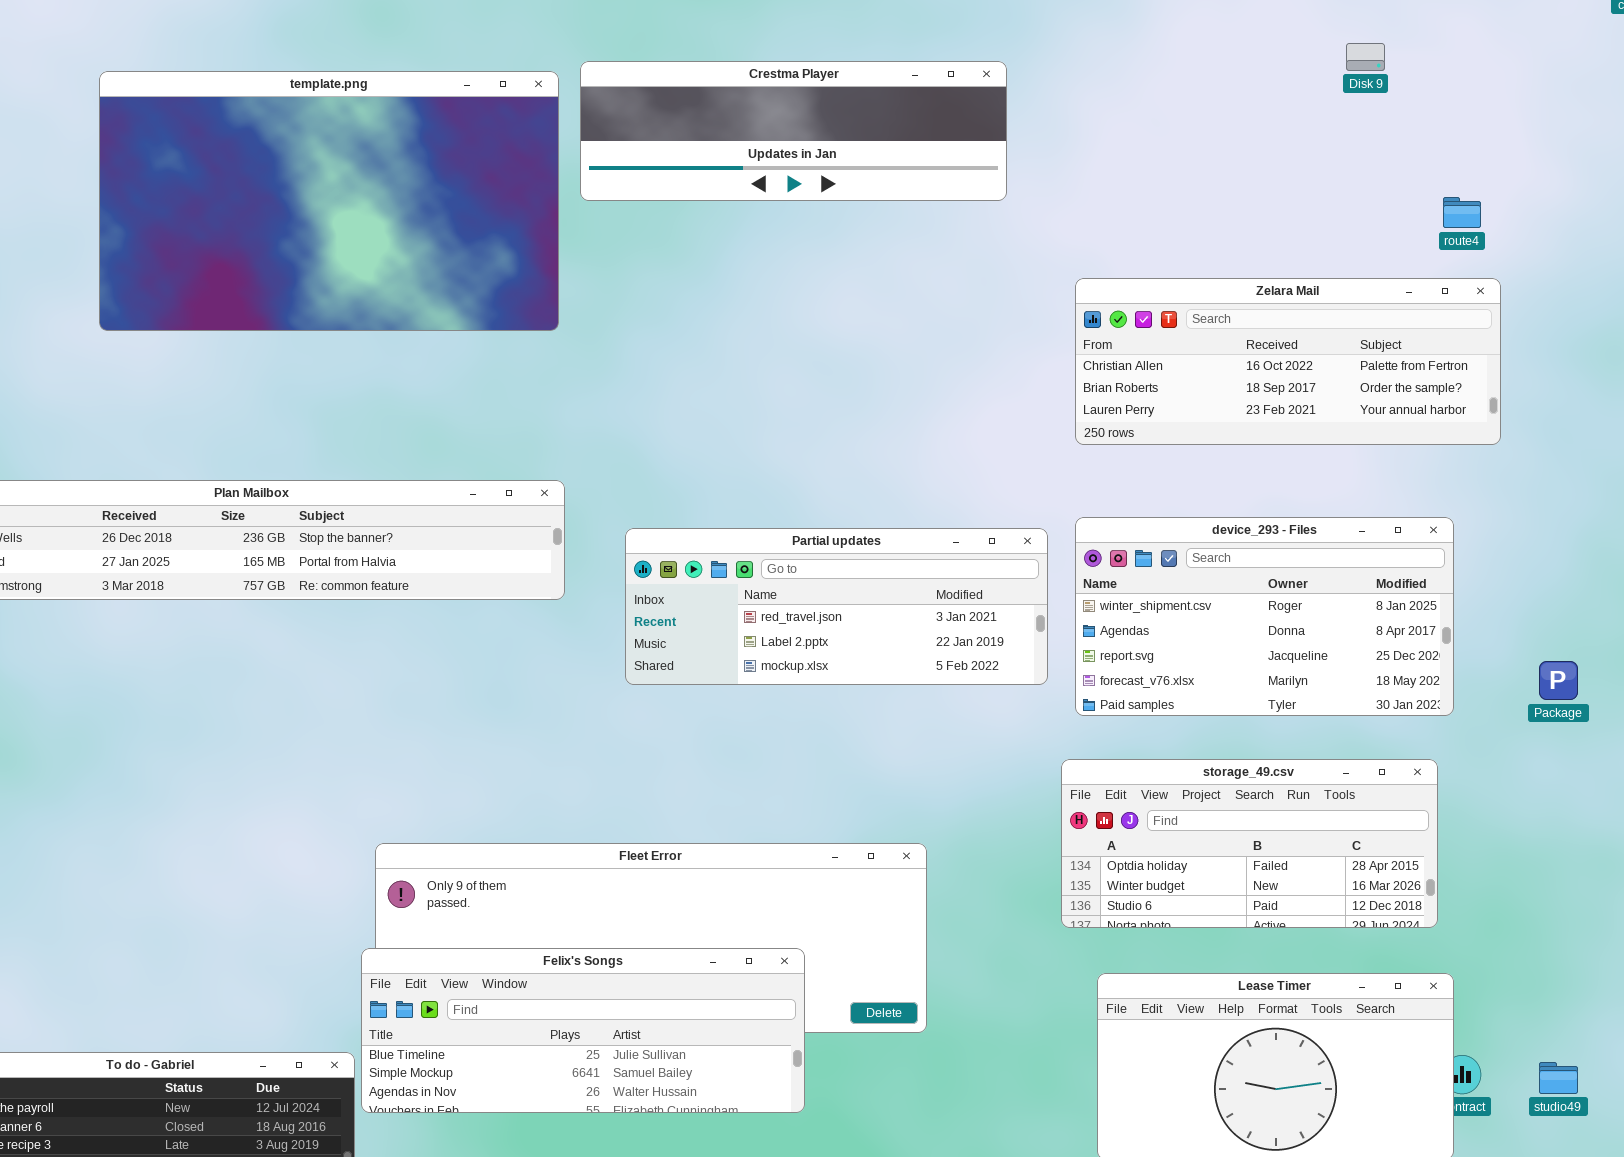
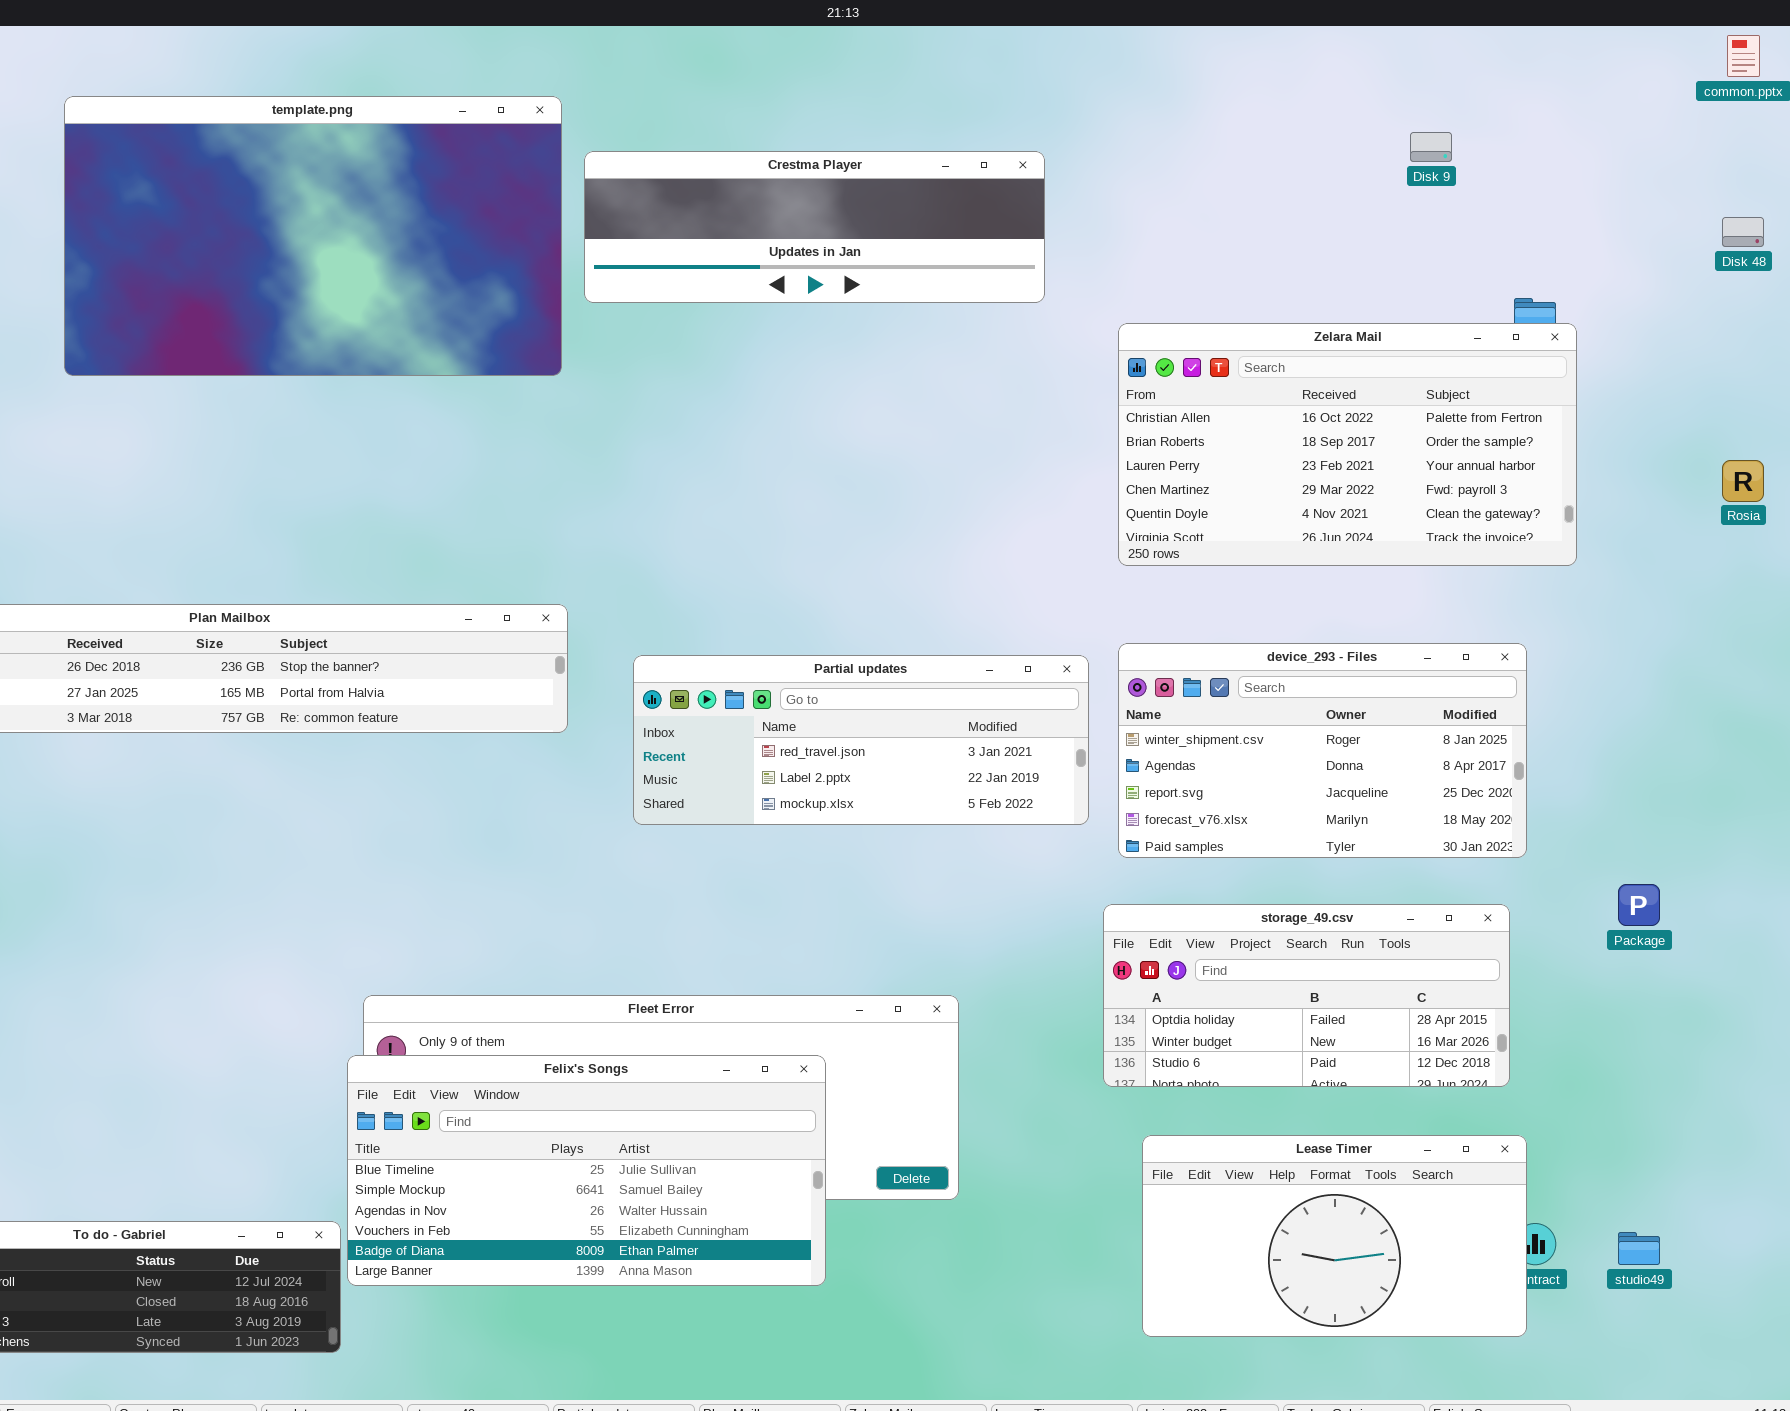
template.png: [99,71,559,331] -> [64,96,562,376], moved
Zelara Mail: [1075,278,1501,445] -> [1118,323,1577,566], resized
Package: [1539,661,1578,700] -> [1618,884,1660,926], moved
Felix's Songs: [361,948,805,1113] -> [347,1055,826,1286], resized

